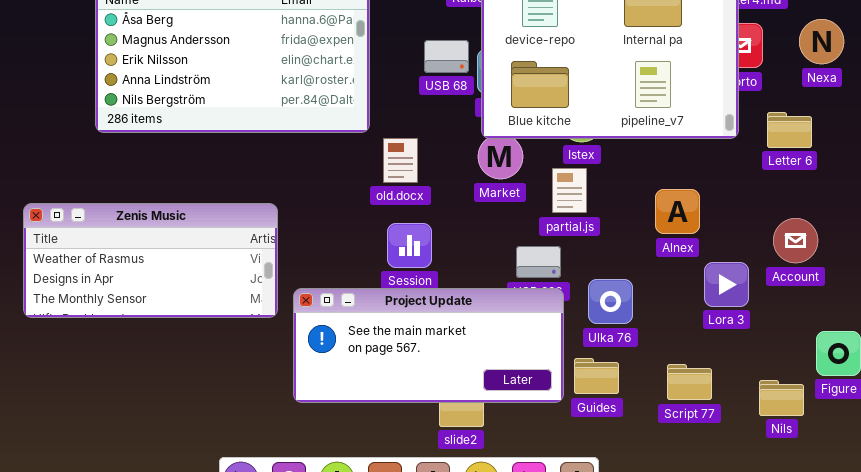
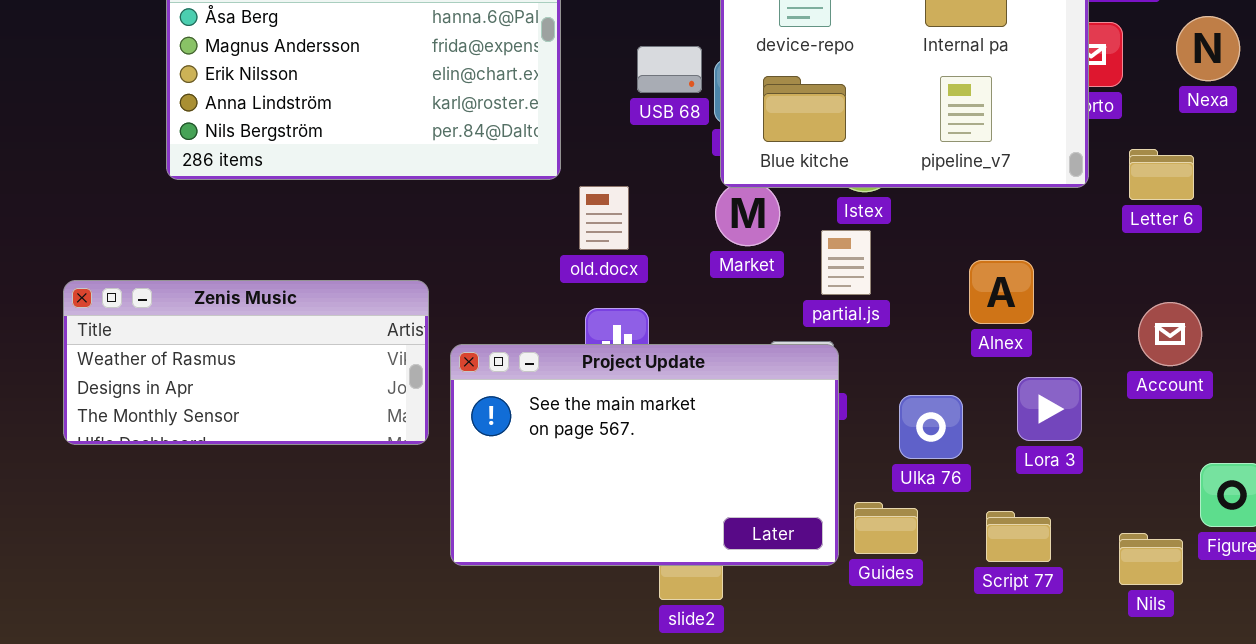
Lora 3: [704,262,749,307] -> [1017,377,1082,441], moved
Ulka 76: [588,279,633,324] -> [899,395,963,459], moved
Project Update: [293,288,564,403] -> [450,344,839,566], resized

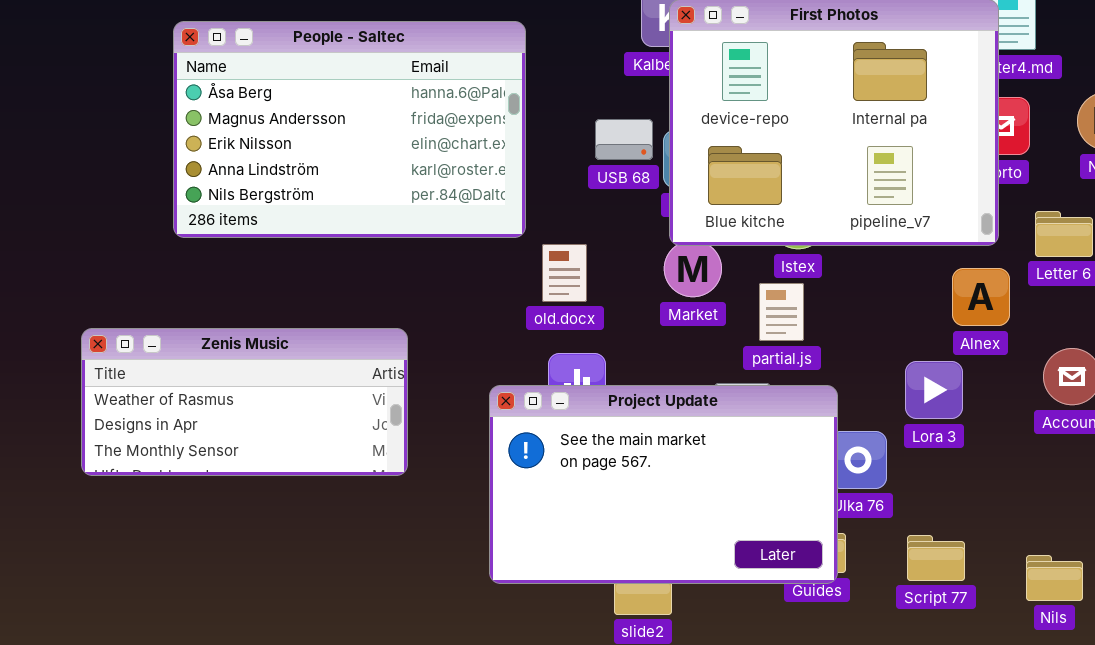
Alnex: [969,260,1034,324] -> [952,268,1010,326], moved
Project Update: [450,344,839,566] -> [489,385,838,584], moved
Lora 3: [1017,377,1082,441] -> [905,361,963,419], moved

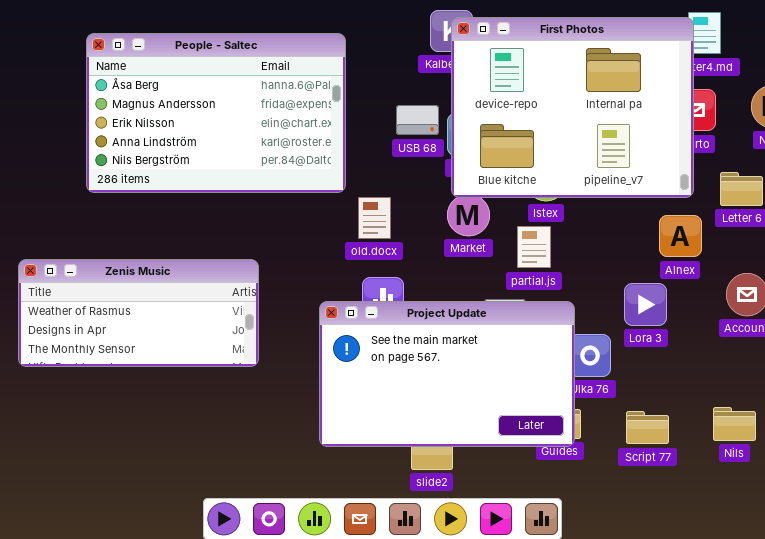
Nils: [1026,555,1083,601] -> [713,407,756,441], moved

